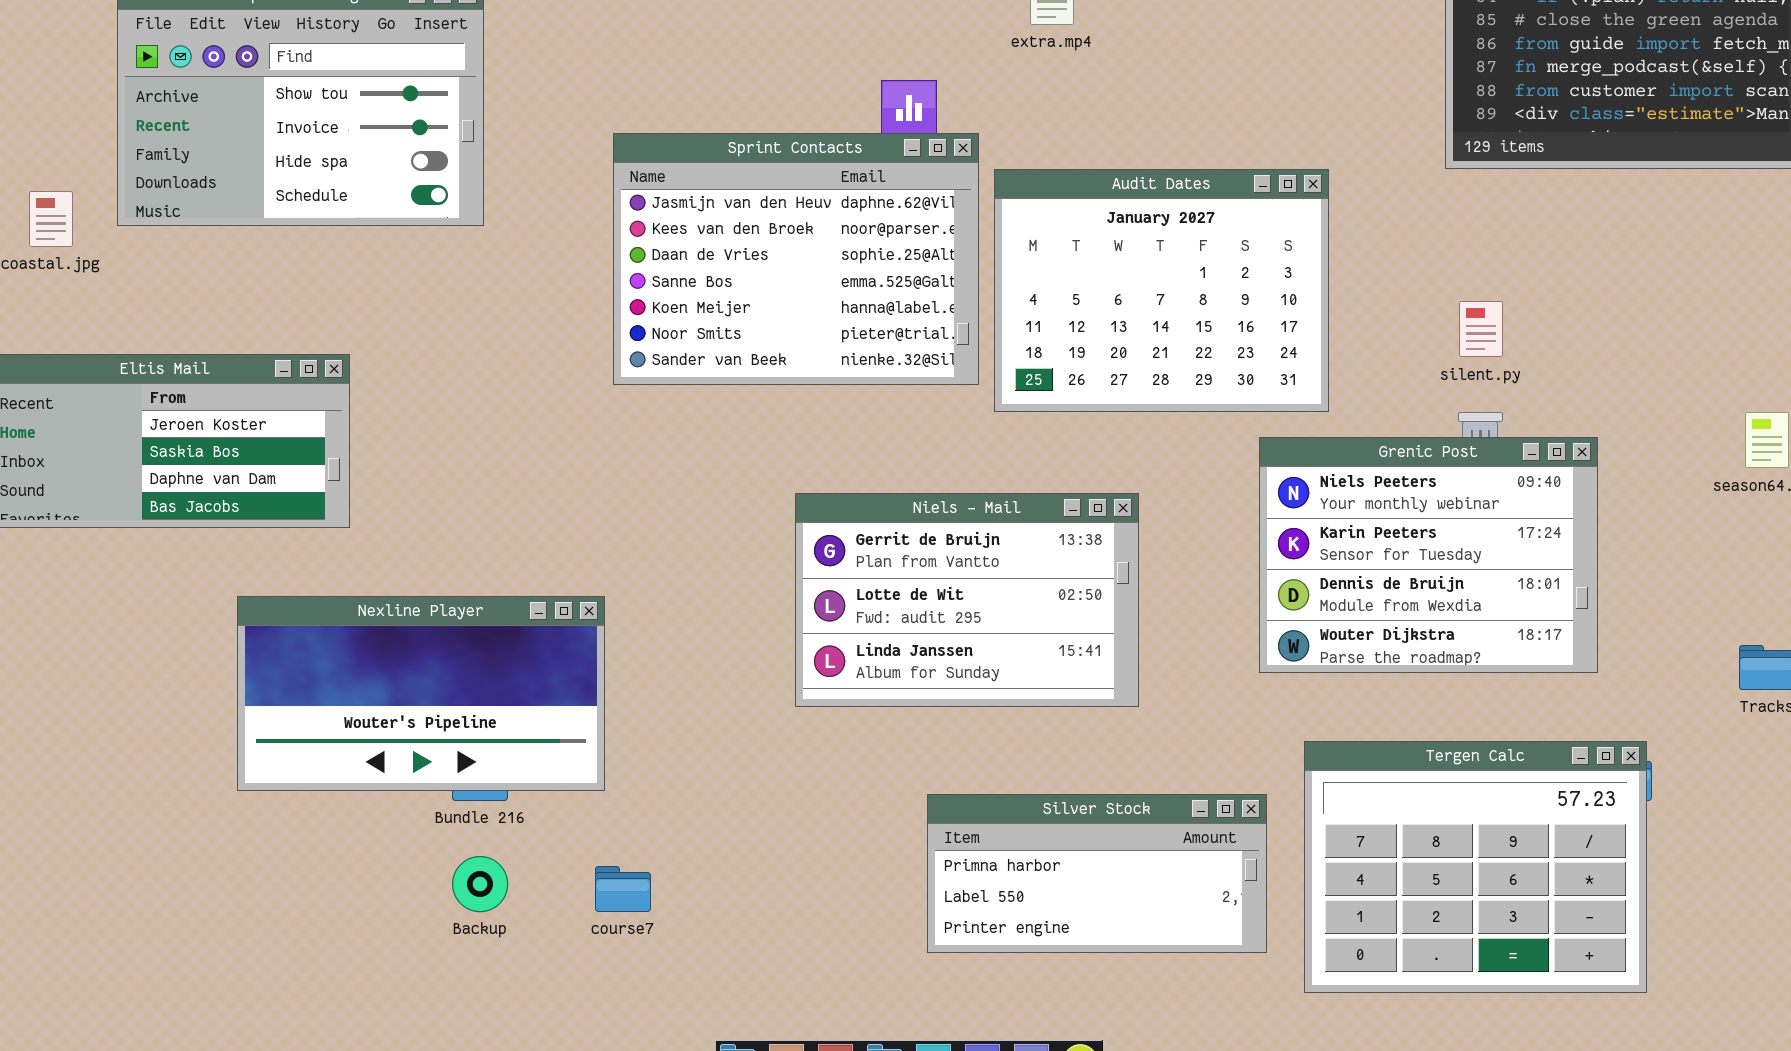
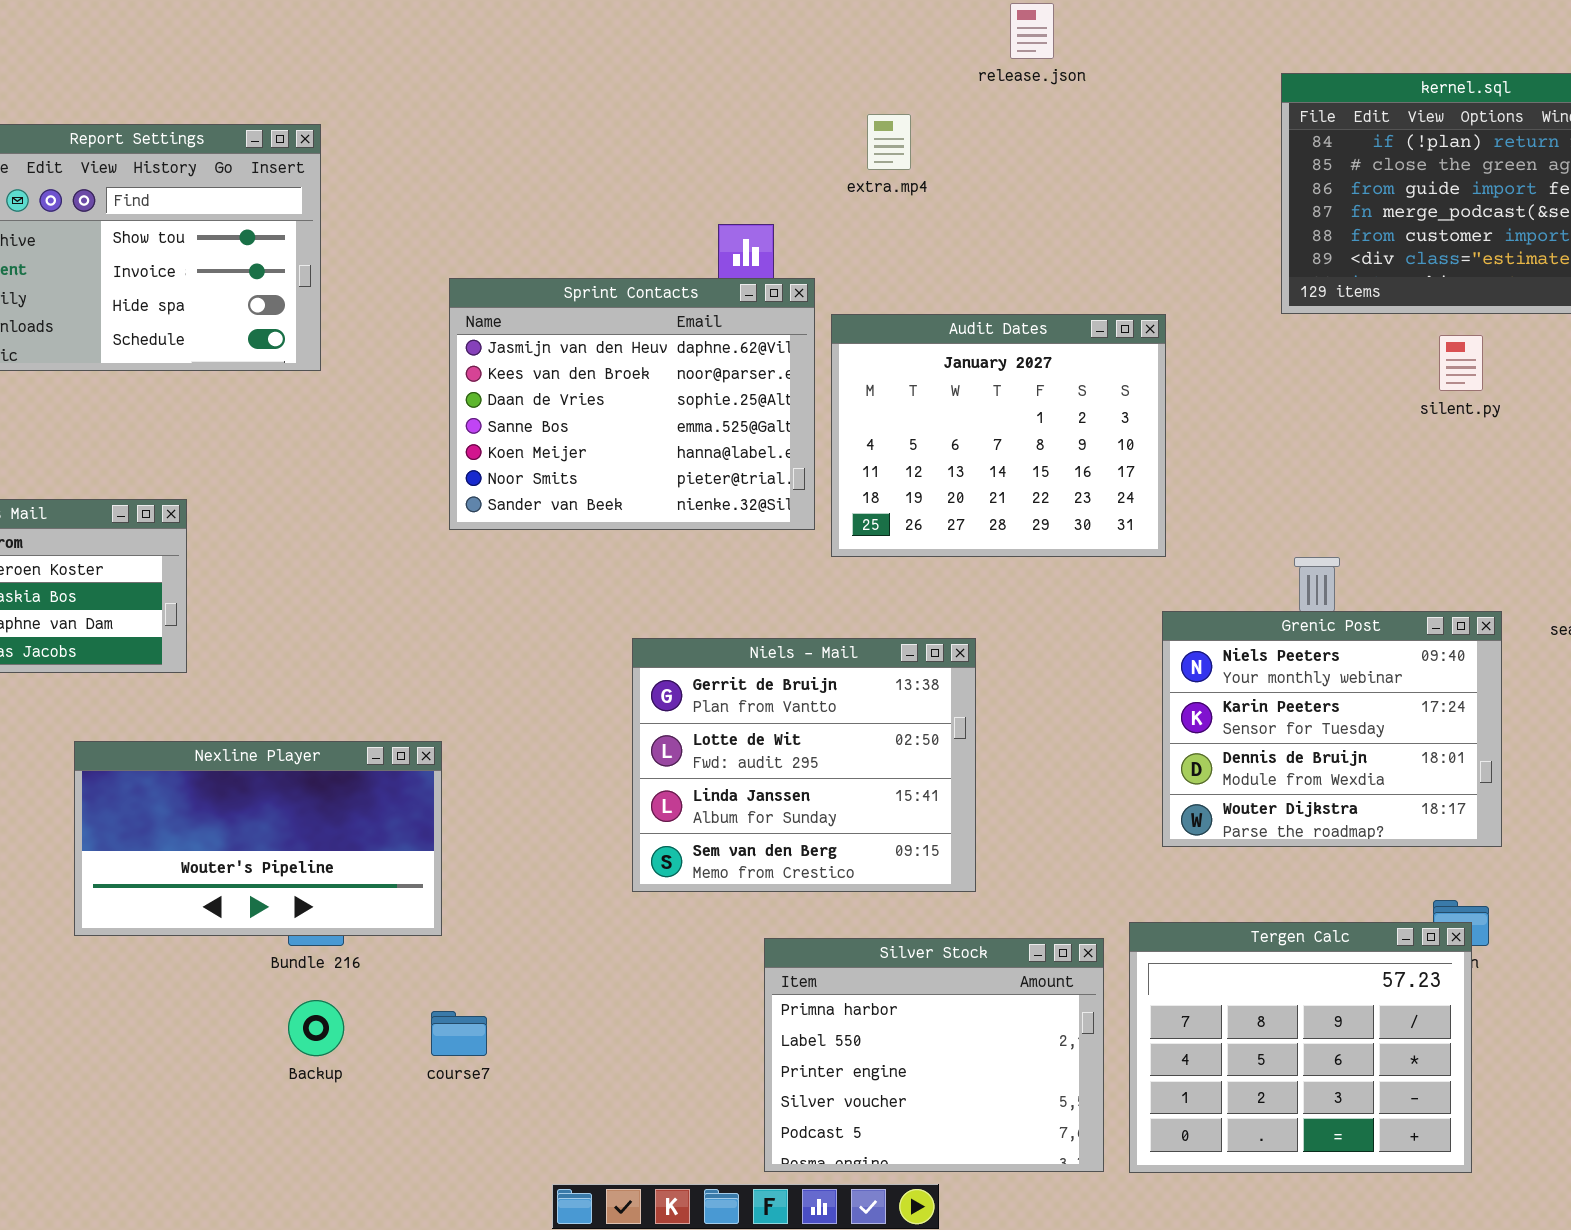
silent.py: [1459,301,1503,357] -> [1439,335,1483,391], moved
Grenic Post: [1259,437,1598,673] -> [1162,611,1502,847], moved
Niels - Mail: [795,493,1139,707] -> [632,638,976,892], resized
Tergen Calc: [1304,741,1647,993] -> [1129,922,1472,1173], moved
Silver Stock: [927,794,1267,953] -> [764,938,1104,1172], resized

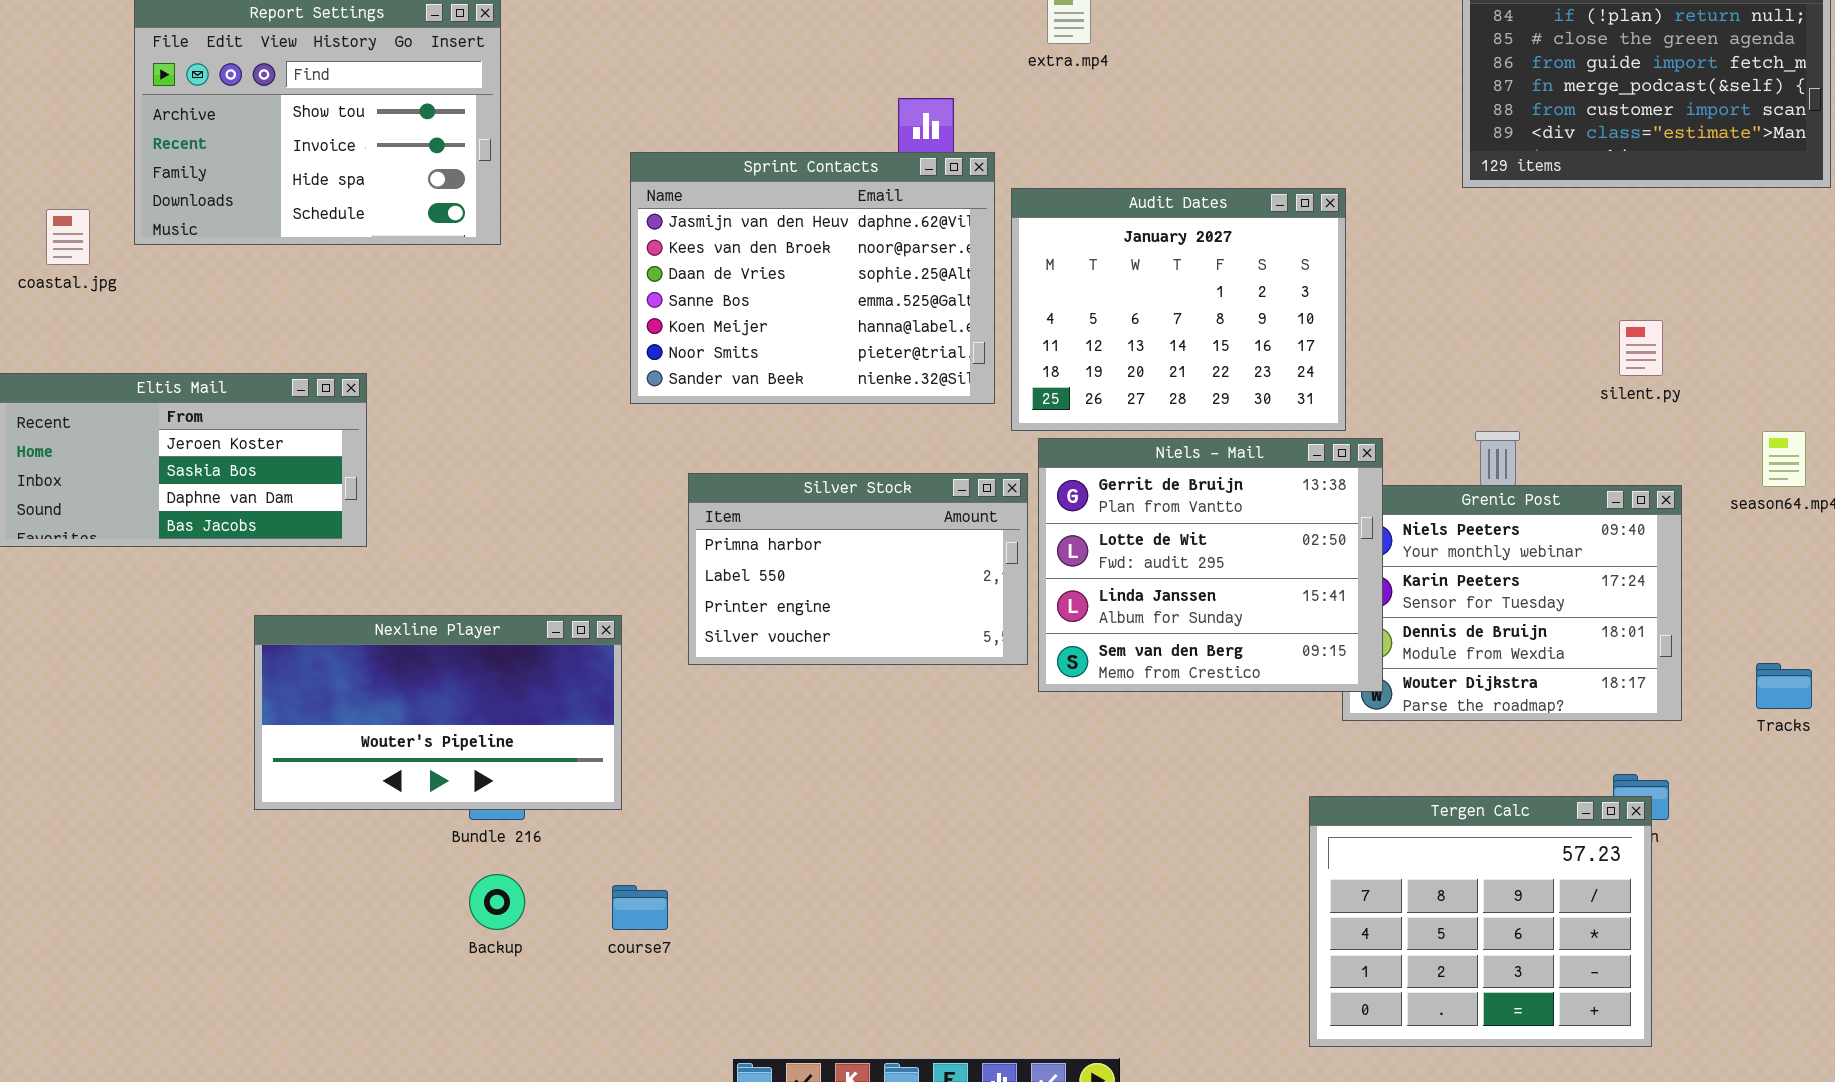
silent.py: [1439,335,1483,391] -> [1619,320,1663,376], moved
Niels - Mail: [632,638,976,892] -> [1038,438,1383,692], moved
Silver Stock: [764,938,1104,1172] -> [688,473,1028,665], moved, resized

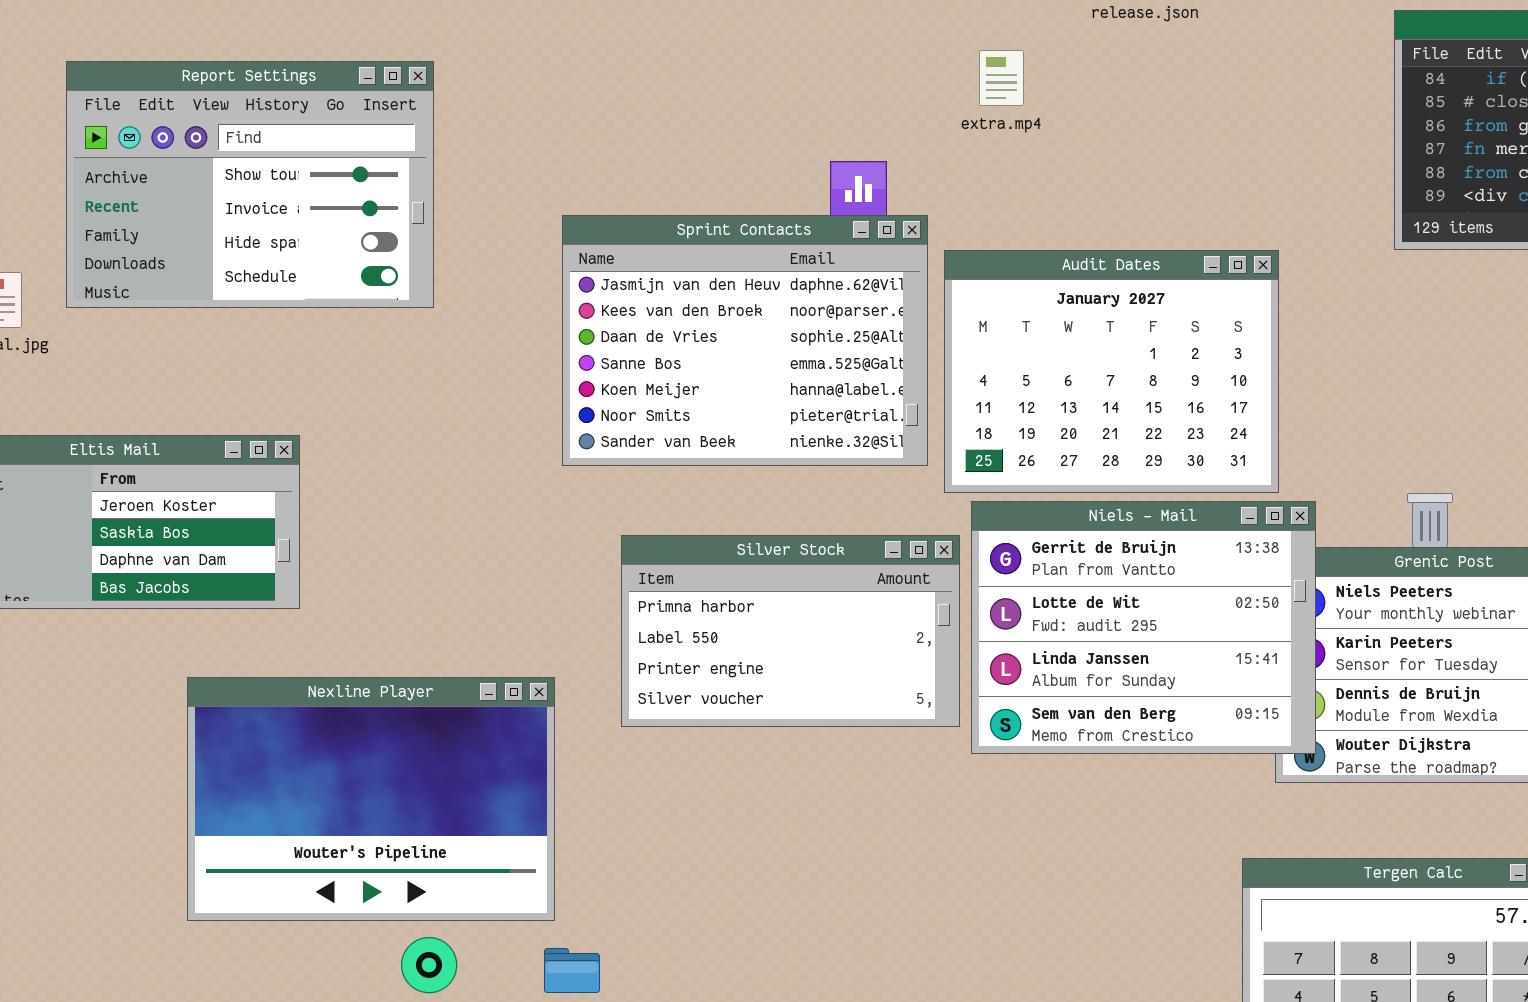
Nexline Player: [254,615,622,810] -> [187,677,555,921], resized

